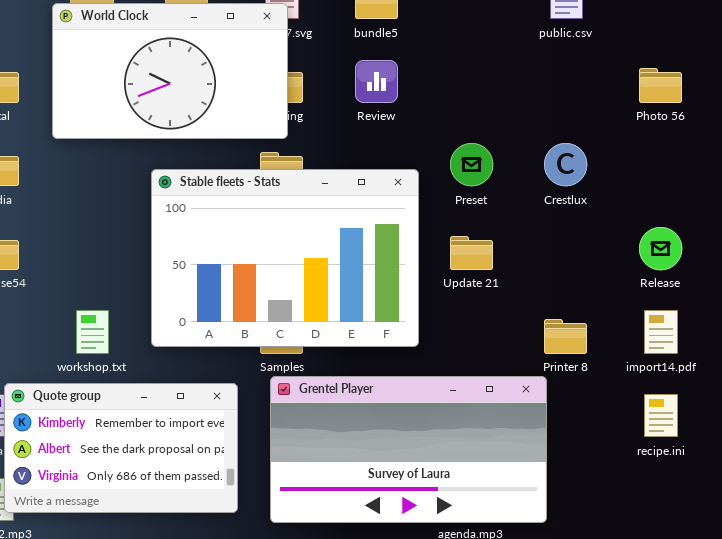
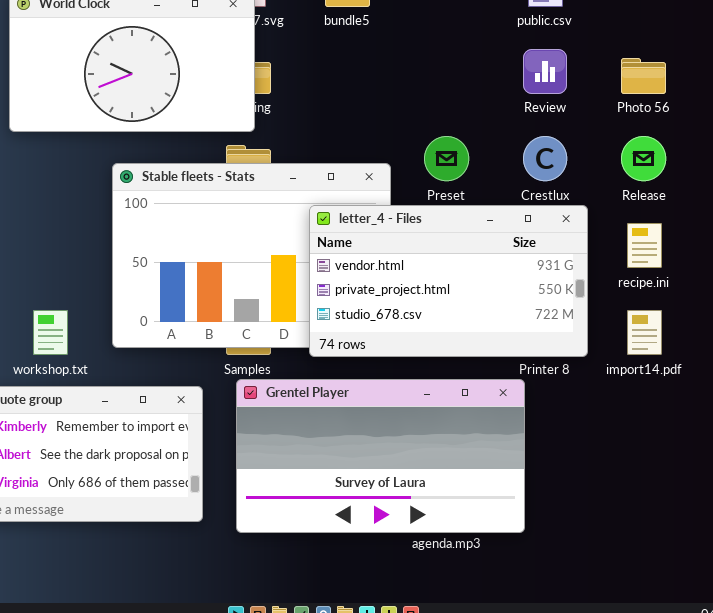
Review: [355,60,398,103] -> [523,49,567,94], moved
letter_4 - Files: none -> [309,205,588,357], opened
Release: [639,227,682,270] -> [621,136,666,181], moved
recipe.ini: [644,394,678,437] -> [627,223,662,268], moved

